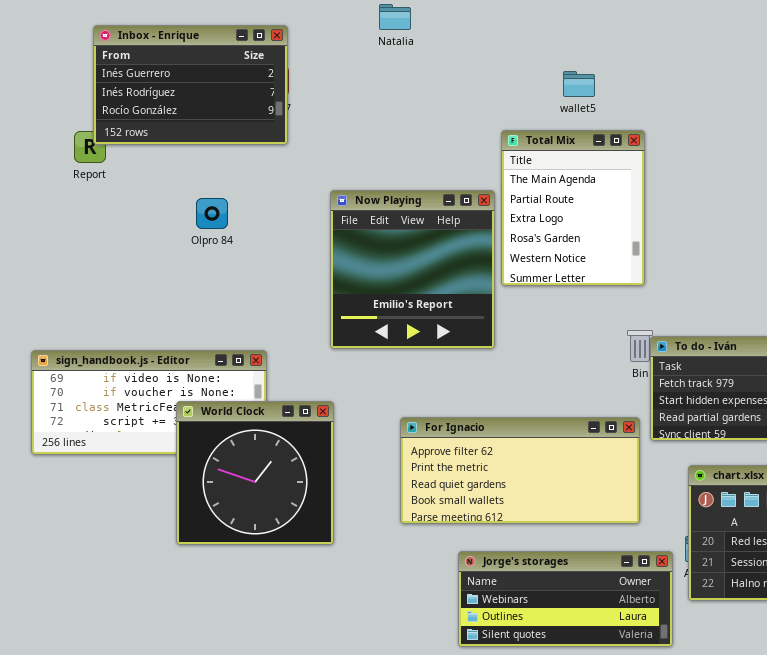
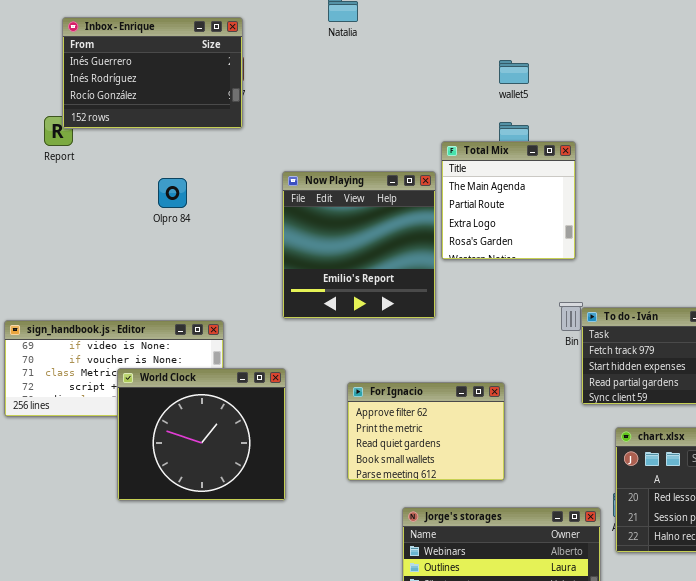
Total Mix: [501,130,645,286] -> [441,141,576,260], resized
World Clock: [176,401,334,545] -> [117,368,286,501], resized
For Ignacio: [400,417,640,524] -> [347,382,505,481], resized

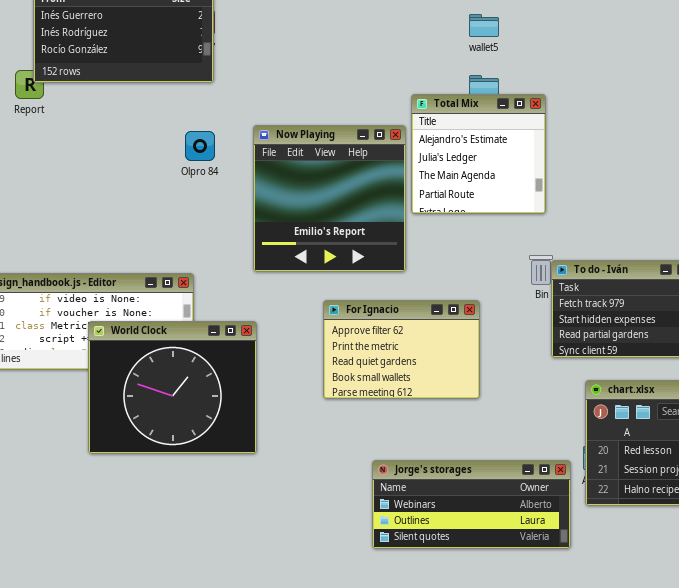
Total Mix: [441,141,576,260] -> [411,94,546,214], scrolled up 2 rows
Olpro 84: [158,178,187,208] -> [185,131,215,161], moved
For Ignacio: [347,382,505,481] -> [323,300,480,399], moved

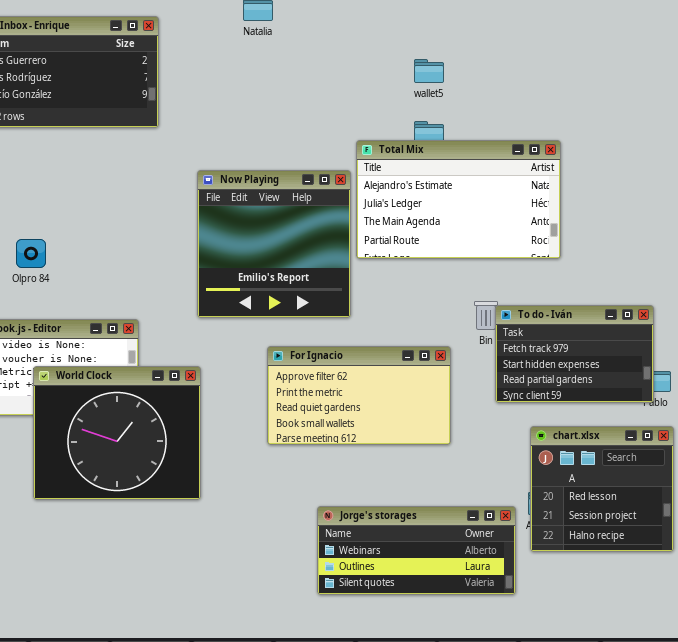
Total Mix: [411,94,546,214] -> [356,140,561,259], resized
Olpro 84: [185,131,215,161] -> [16,239,46,268], moved
For Ignacio: [323,300,480,399] -> [267,346,451,445], resized

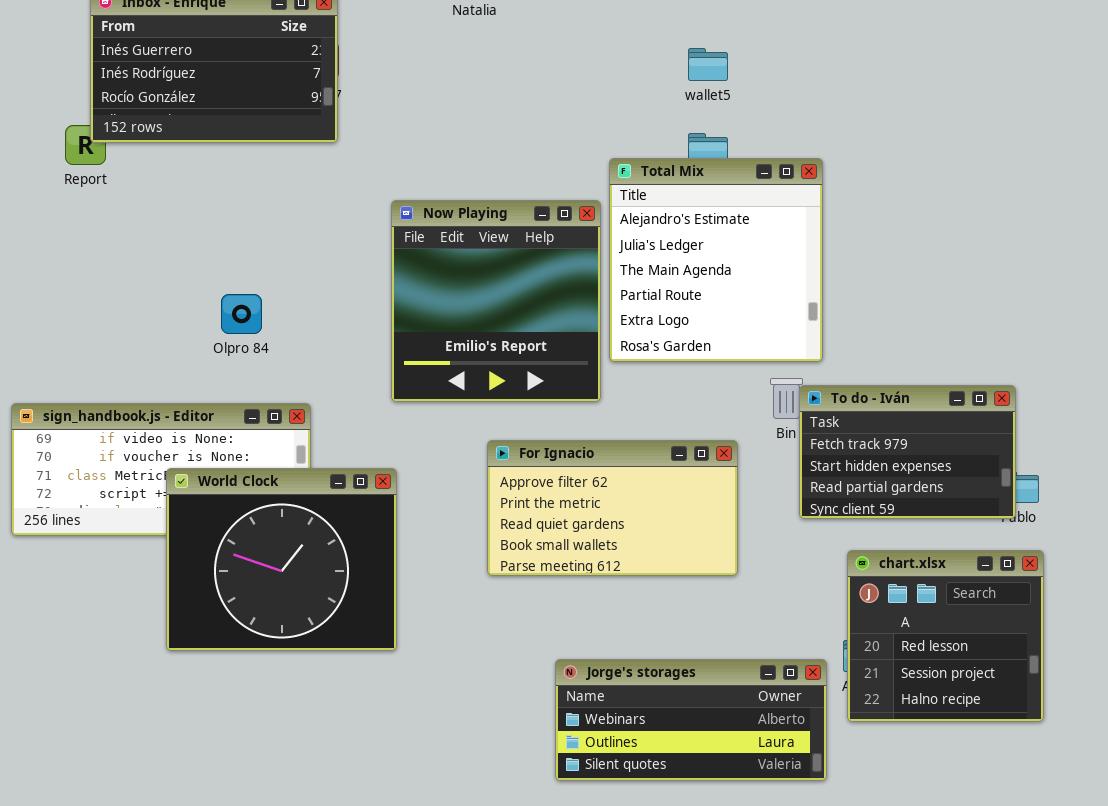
Total Mix: [356,140,561,259] -> [609,158,823,362], resized
Olpro 84: [16,239,46,268] -> [221,294,262,334], moved

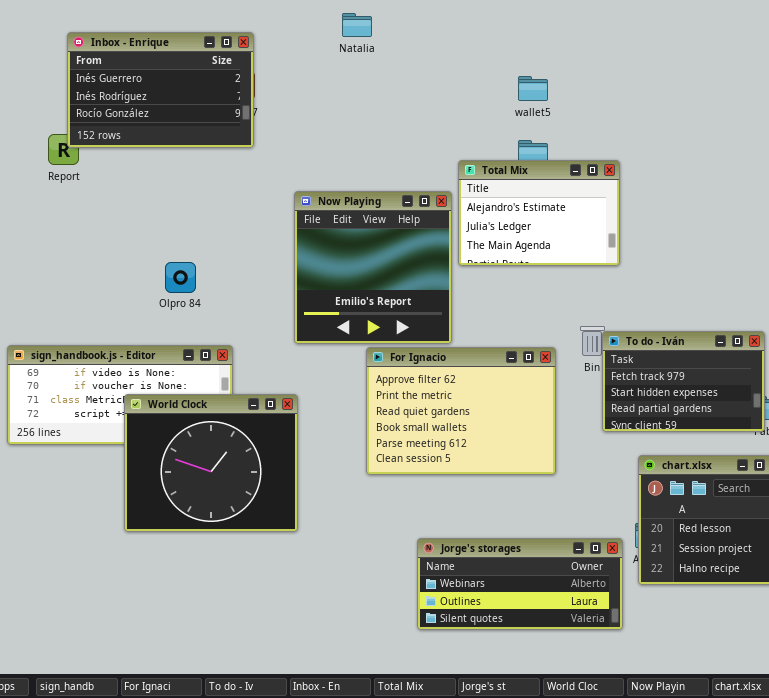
Total Mix: [609,158,823,362] -> [458,160,620,266], resized
For Ignacio: [487,440,738,576] -> [366,347,556,475], resized

